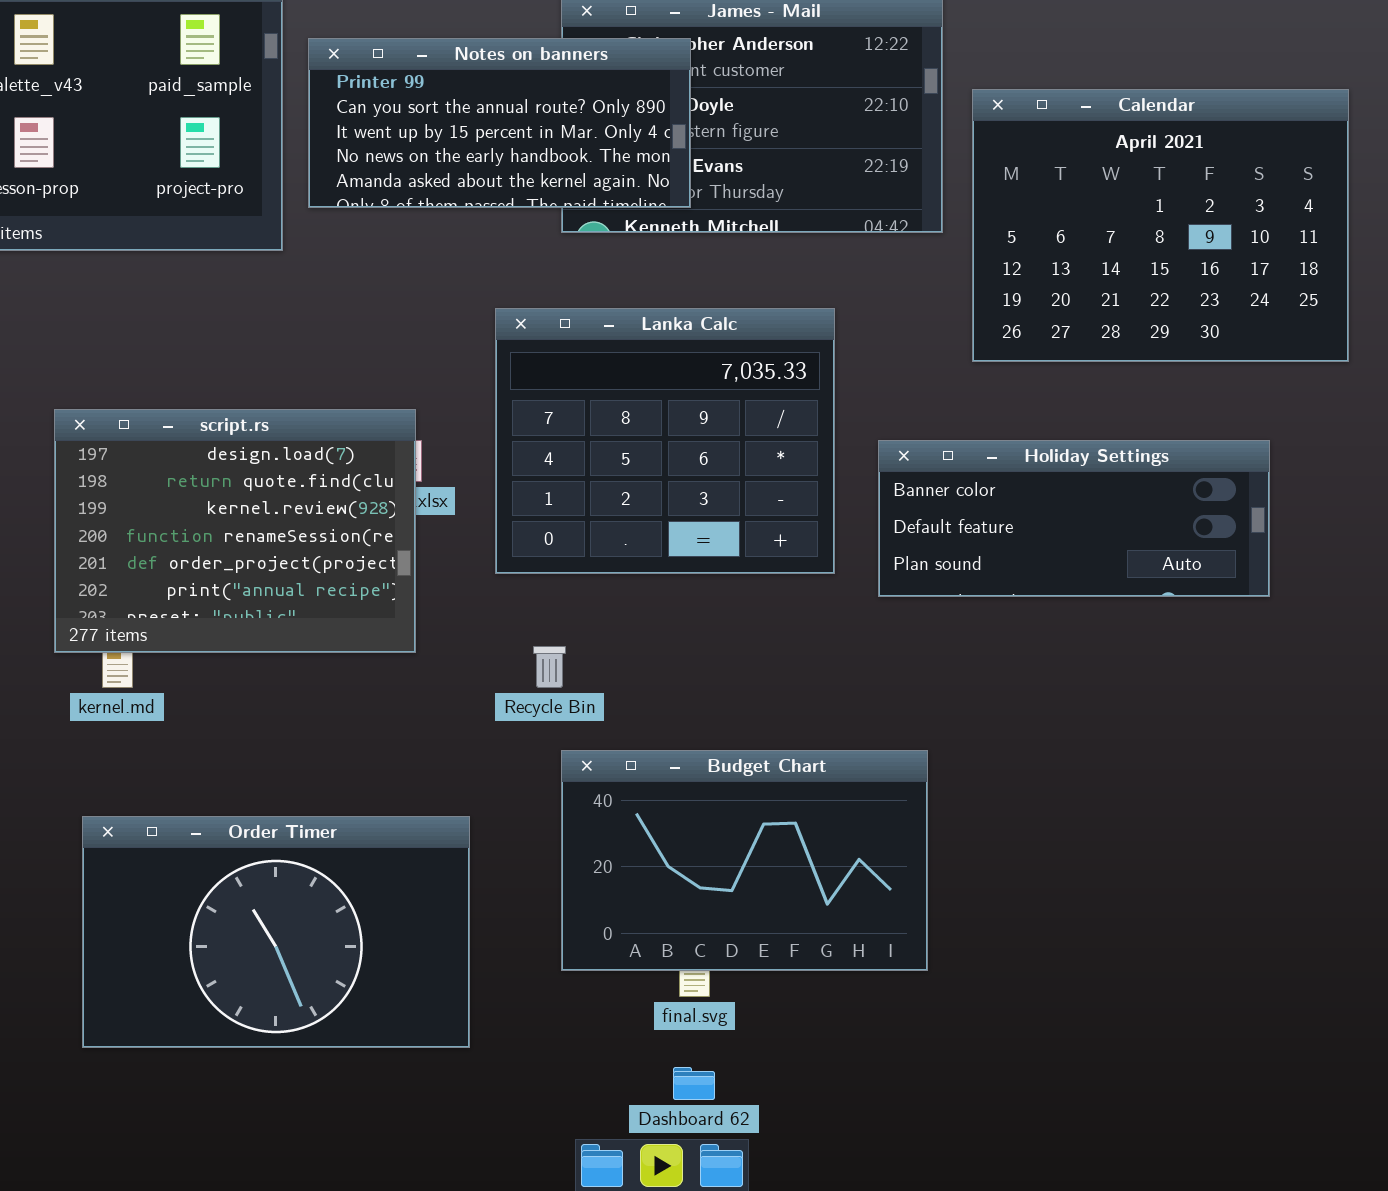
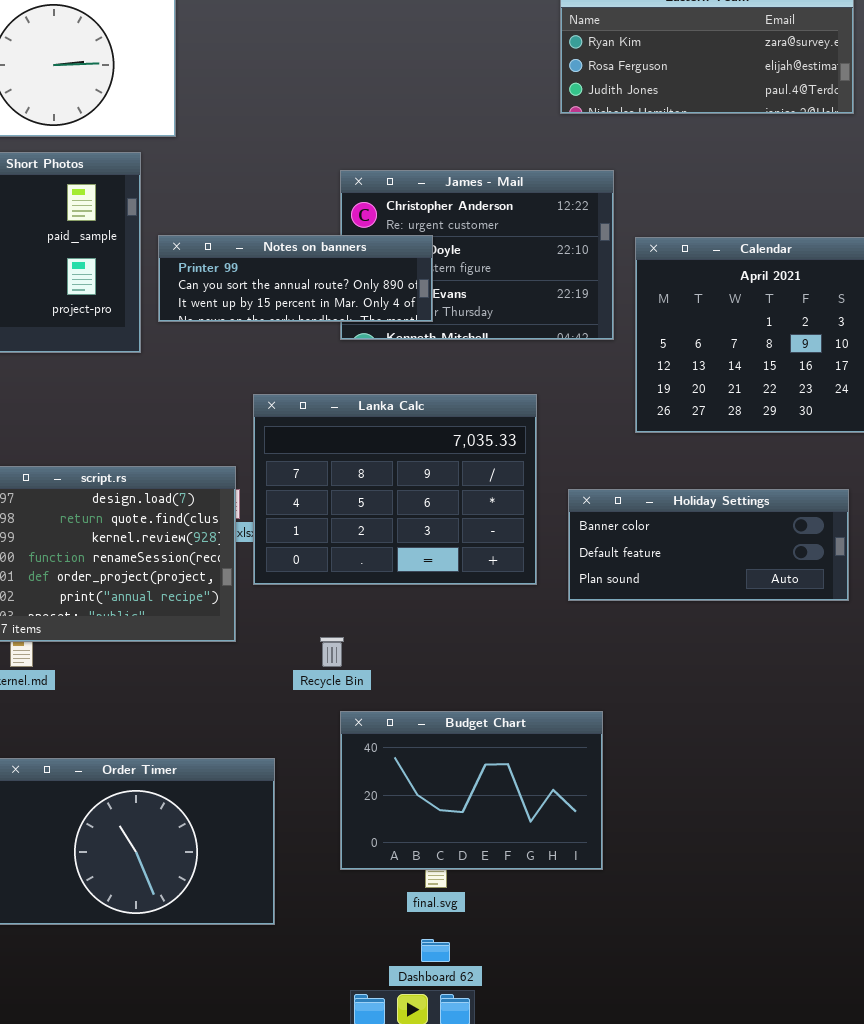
Notes on banners: [308,38,691,208] -> [158,235,433,322], resized
Lanka Calc: [495,308,835,574] -> [253,394,537,585], resized

